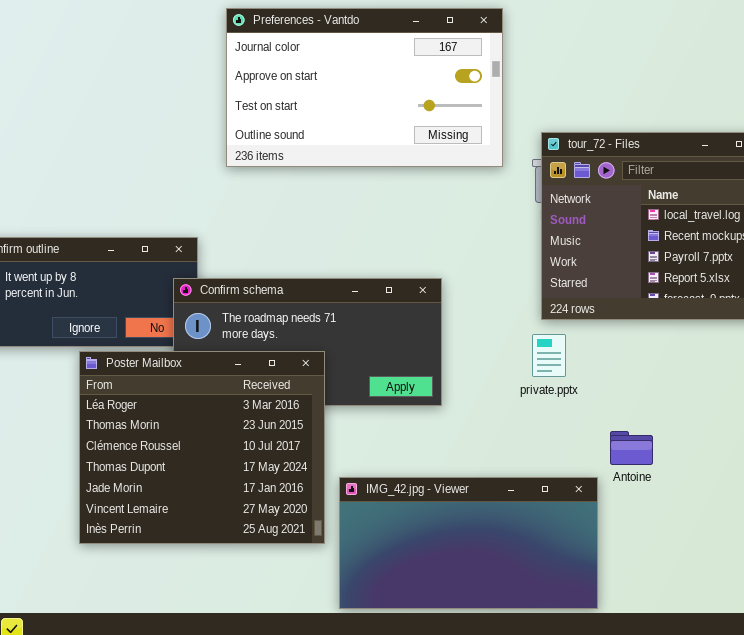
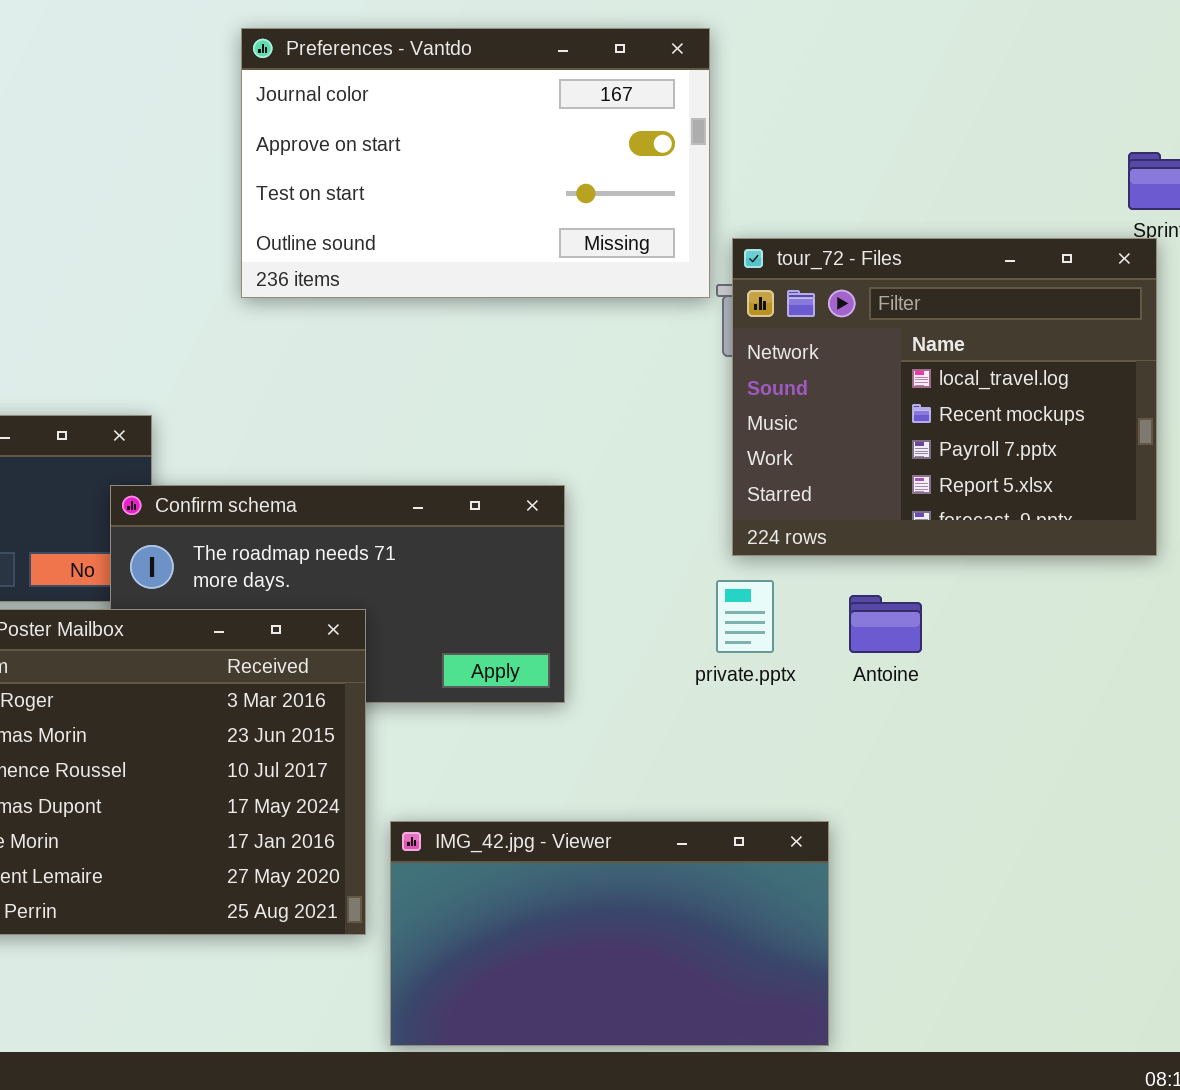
Preferences - Vantdo: [226,8,503,167] -> [241,28,710,298], moved
Antoine: [610,431,653,465] -> [849,595,922,653], moved

